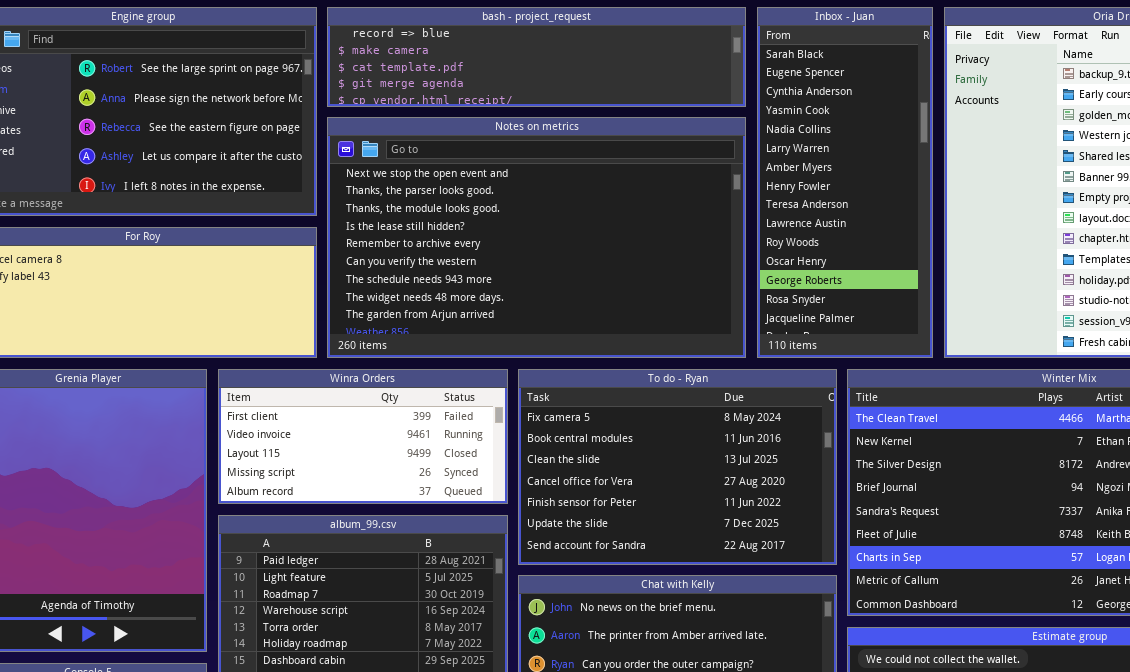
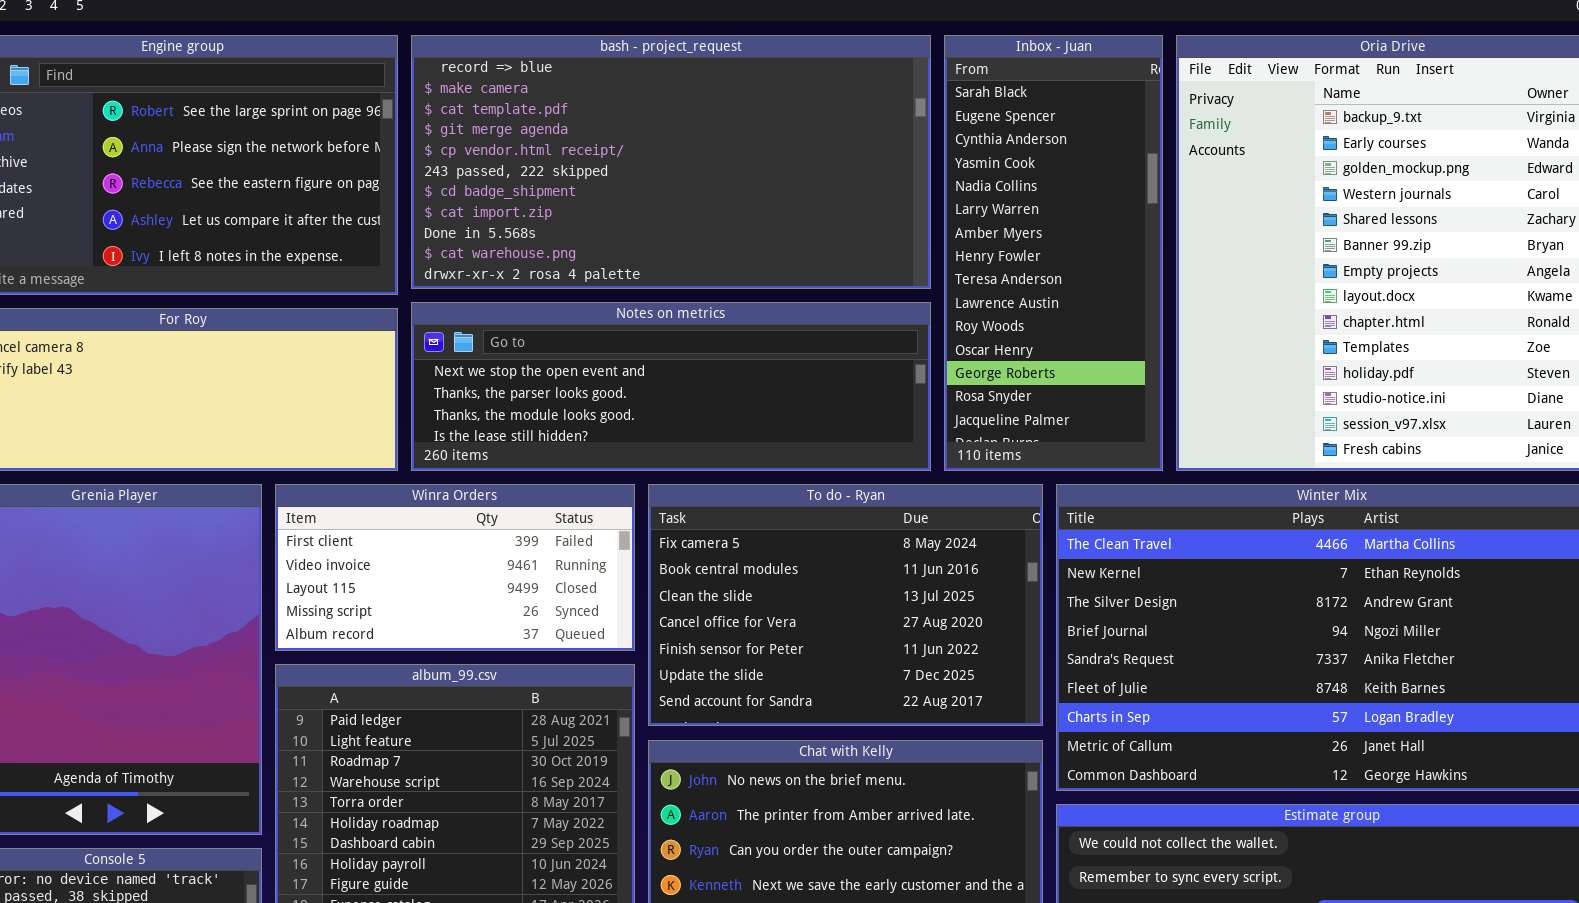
bash - project_request: [327,7,746,107] -> [411,35,931,289], resized
Notes on metrics: [327,117,746,358] -> [411,302,931,471], resized

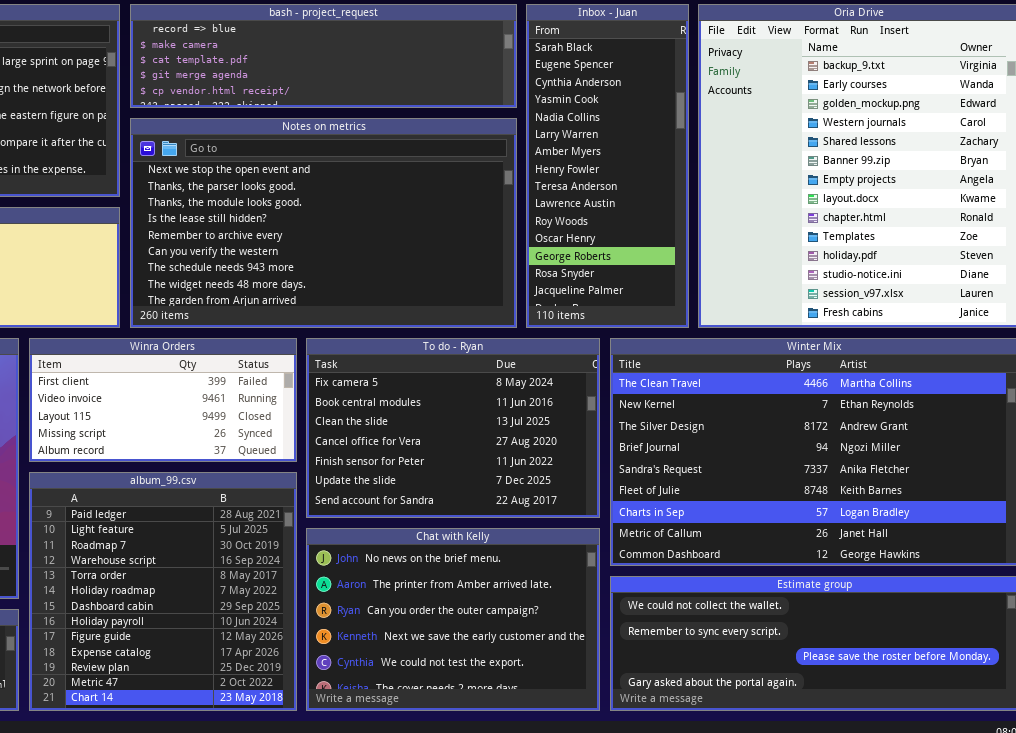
bash - project_request: [411,35,931,289] -> [130,4,517,108], resized
Notes on metrics: [411,302,931,471] -> [130,118,517,328], resized

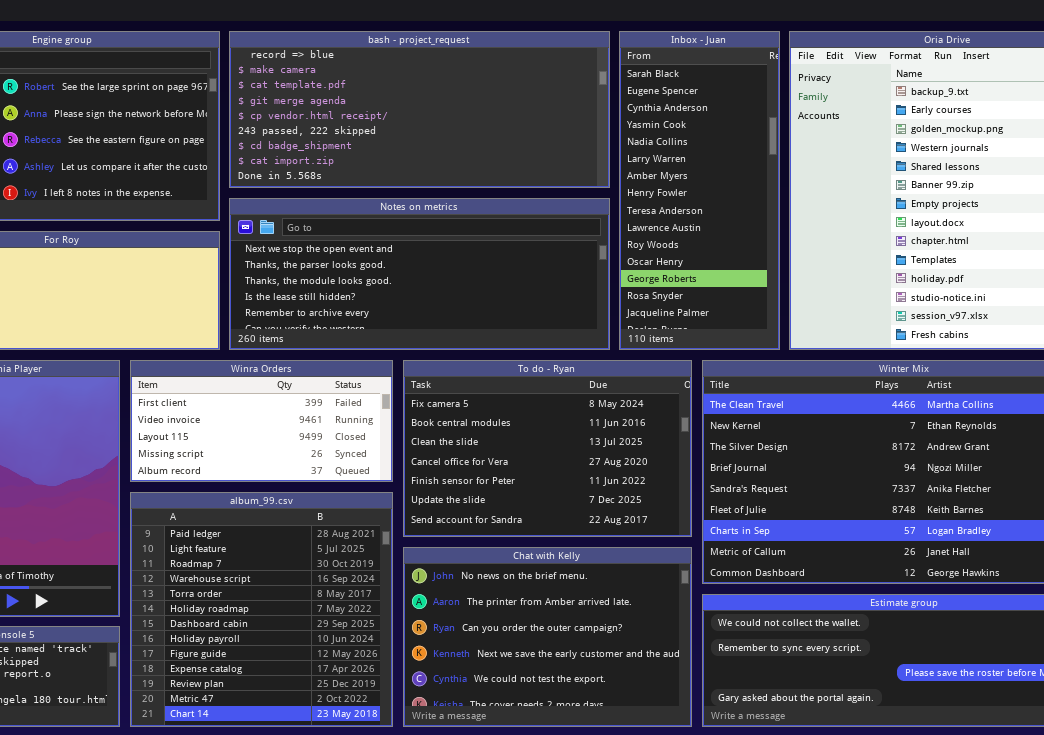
bash - project_request: [130,4,517,108] -> [229,31,610,188], resized
Notes on metrics: [130,118,517,328] -> [229,198,610,350], resized

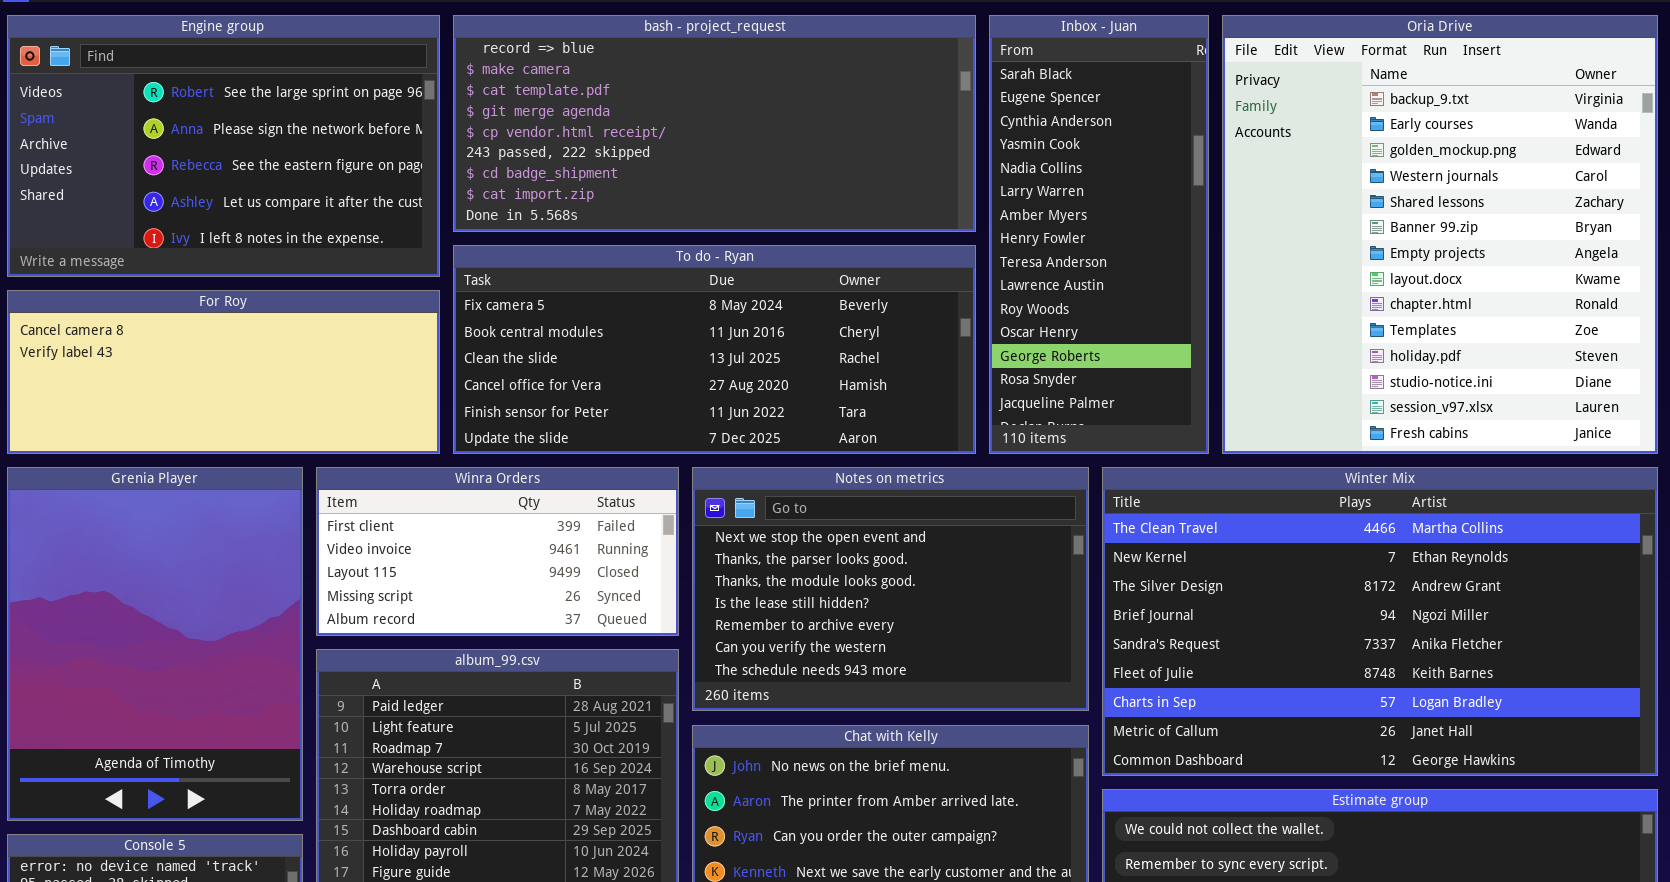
Notes on metrics: [229,198,610,350] -> [692,467,1089,711], moved, resized
To do - Ryan: [403,360,692,537] -> [453,245,976,454], moved, resized

